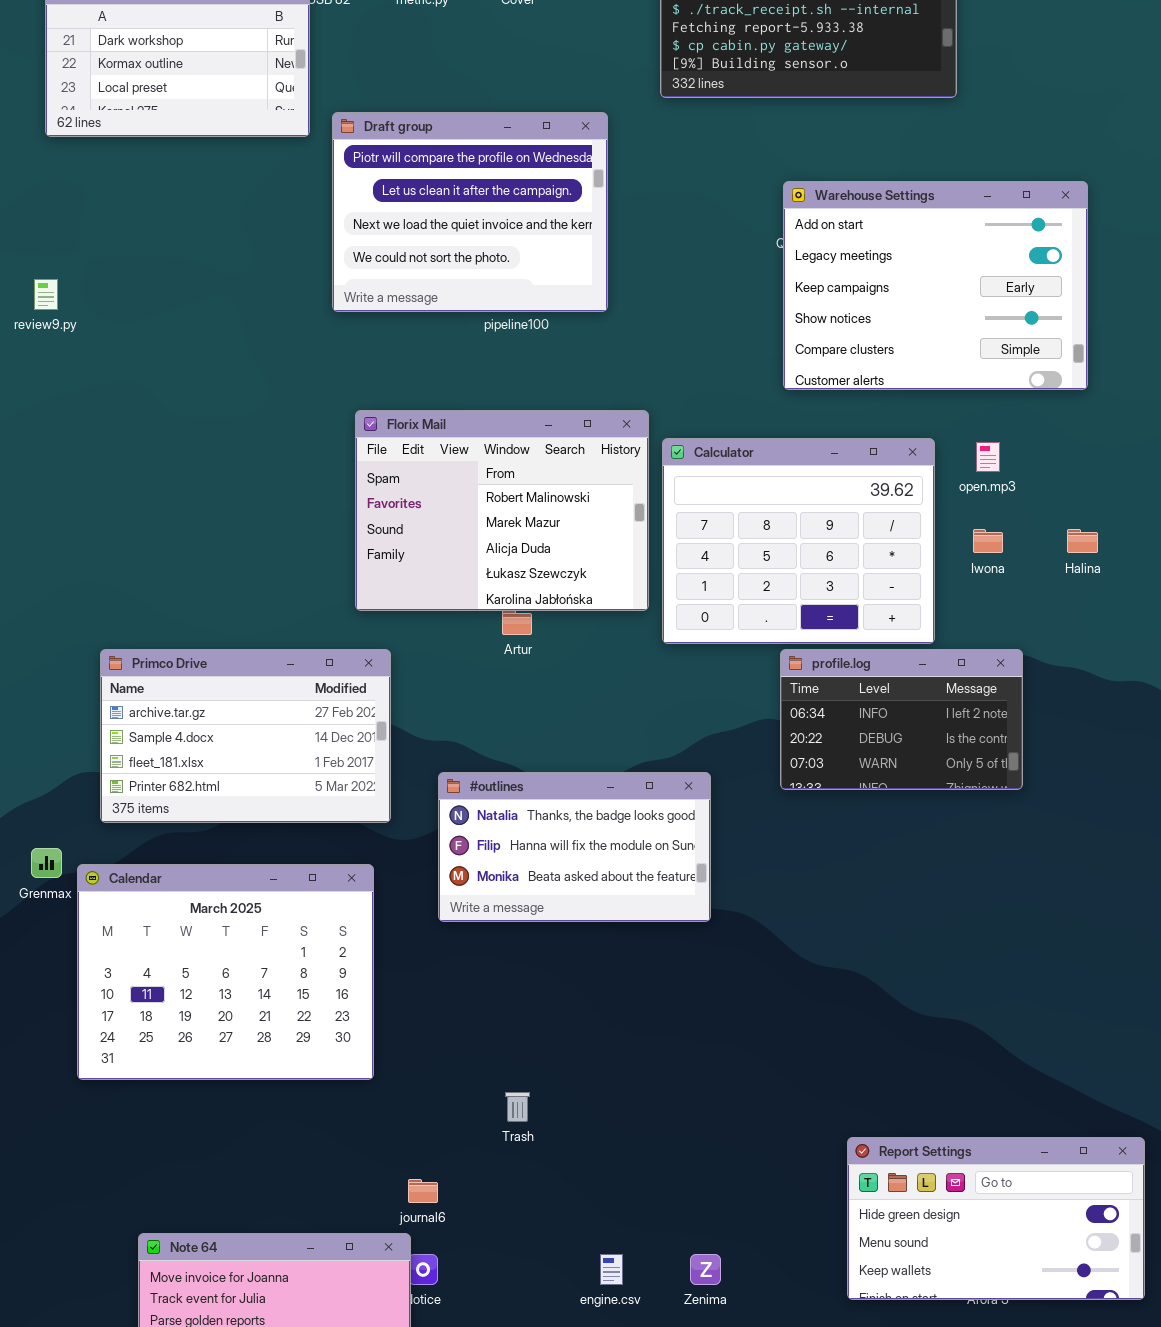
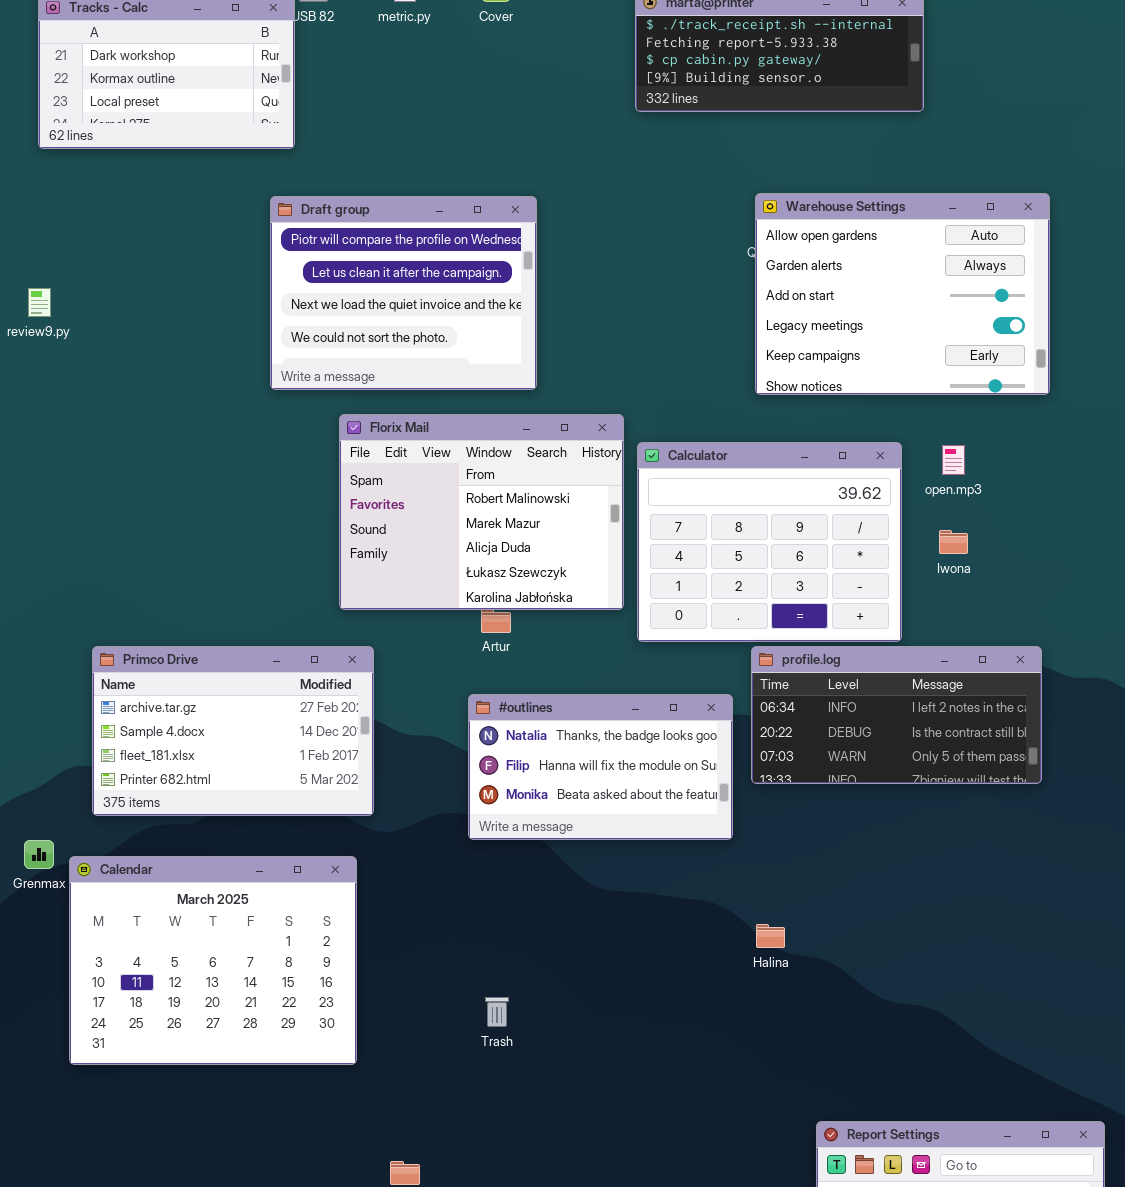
Draft group: [332,112,608,312] -> [270,196,537,390], moved
Warehouse Settings: [783,181,1088,390] -> [755,193,1050,395], scrolled up 2 rows
Halina: [1067,529,1098,553] -> [756,924,785,948], moved
profile.log: [780,649,1023,790] -> [751,646,1042,784], resized
#outlines: [438,772,711,922] -> [468,694,733,840], moved
Trash: [505,1092,530,1122] -> [485,997,509,1027], moved

